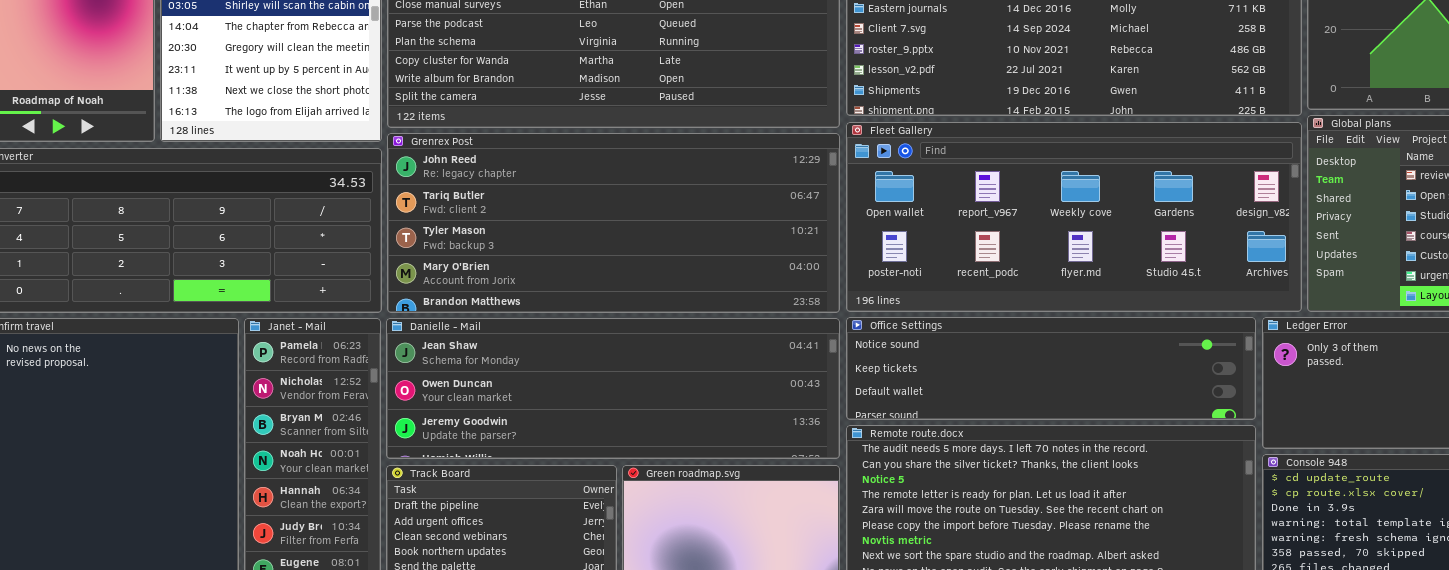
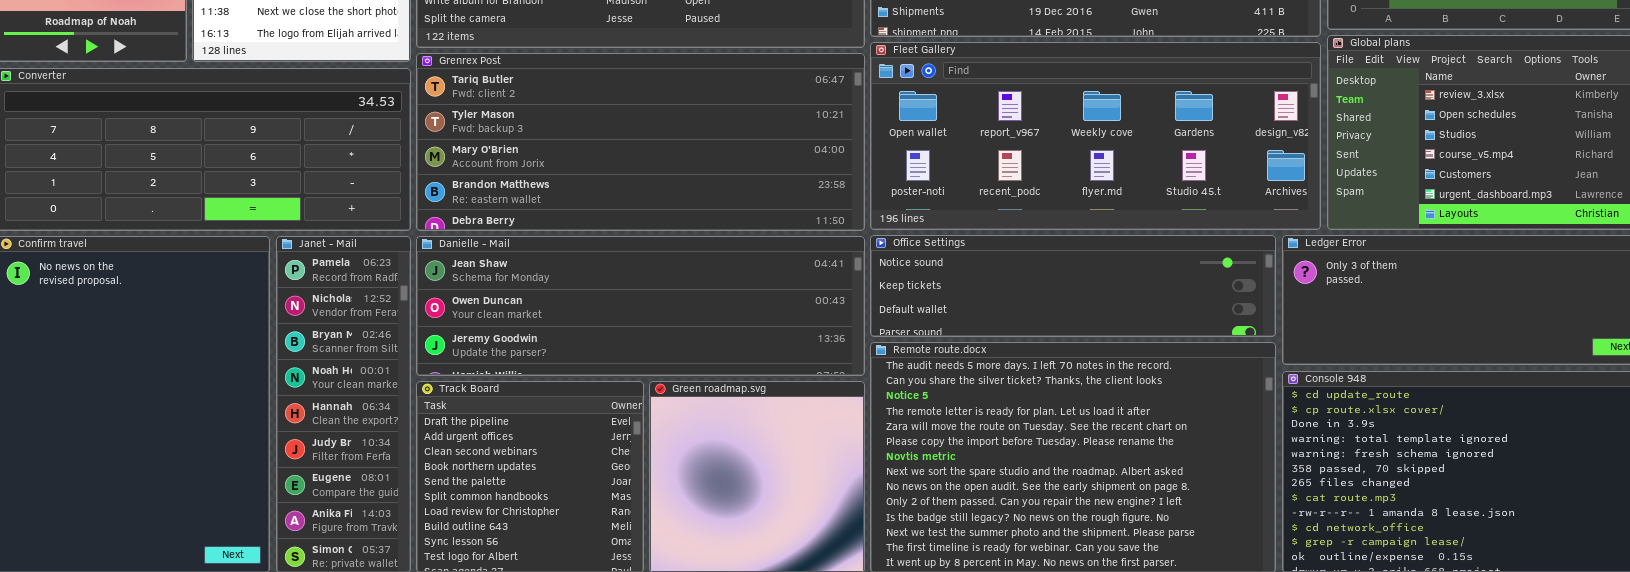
Grenrex Post: [387,133,840,313] -> [416,53,865,231], scrolled down 1 row

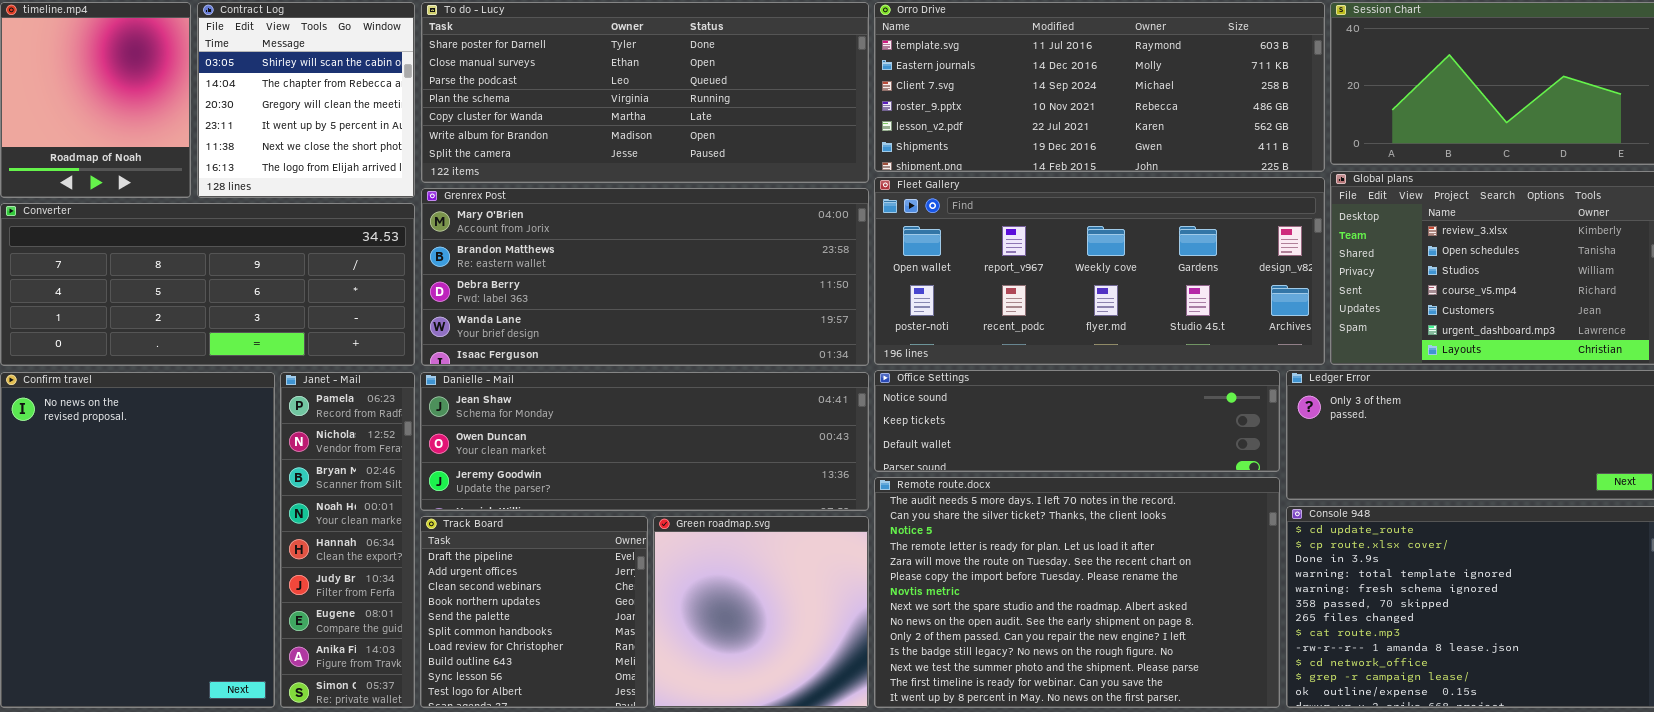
Grenrex Post: [416,53,865,231] -> [421,188,869,366], scrolled down 2 rows

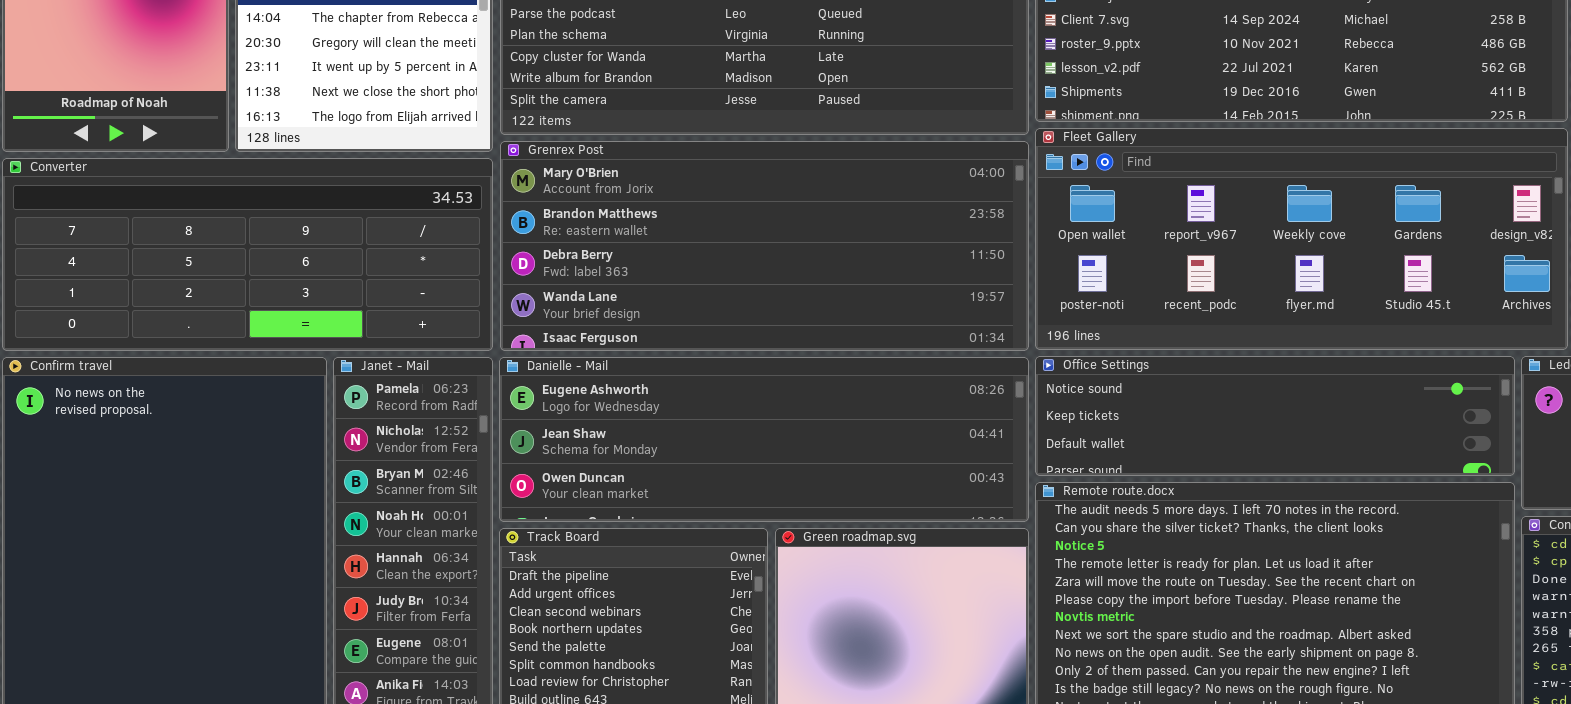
Danielle - Mail: [420,372,869,511] -> [499,357,1029,522], scrolled up 1 row

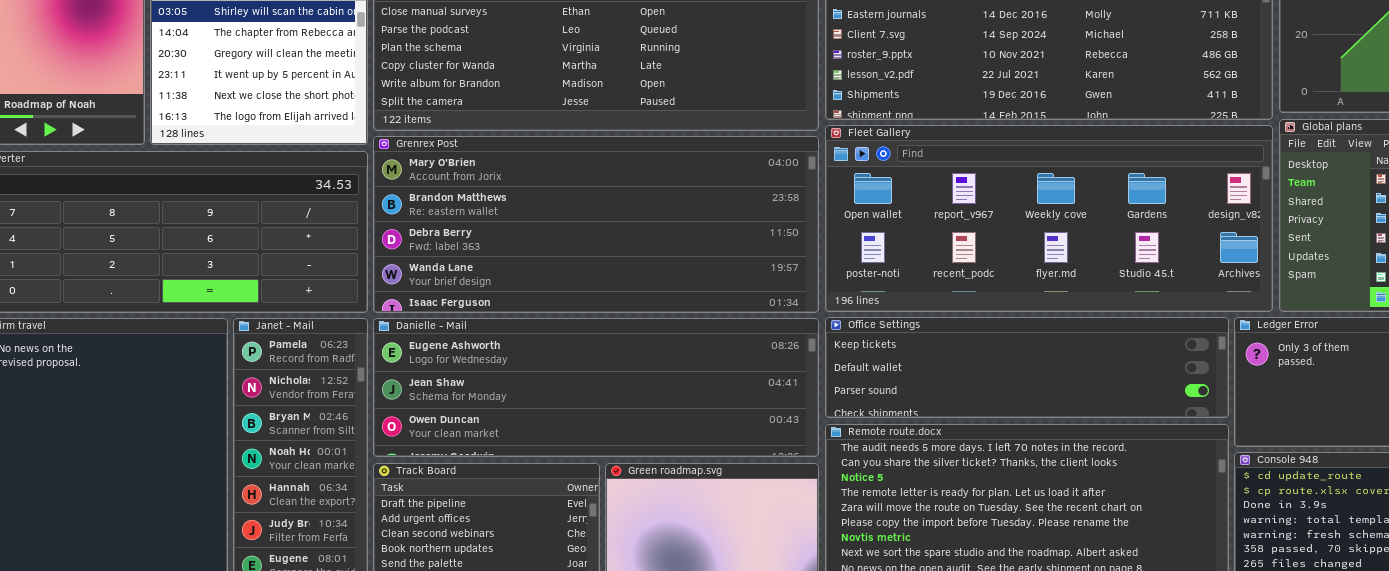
Office Settings: [1035,356,1515,476] -> [825,317,1229,418], scrolled down 1 row

